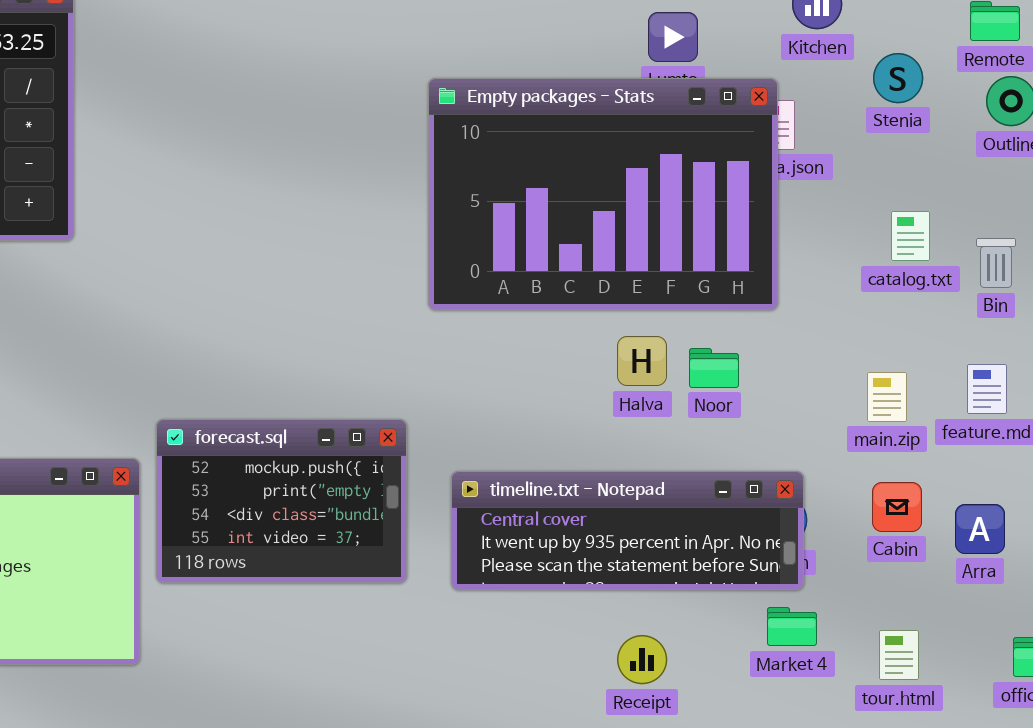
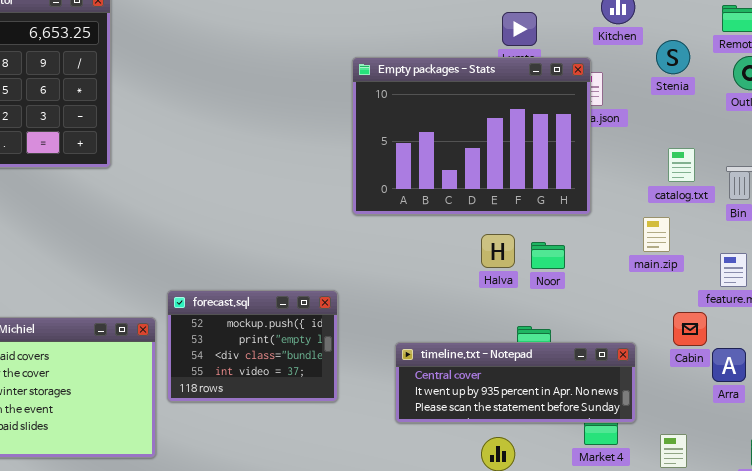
main.zip: [867,372,907,422] -> [643,217,670,252], moved
timeline.txt - Notepad: [451,471,804,590] -> [395,342,636,423], moved
Cabin: [872,482,922,532] -> [673,312,707,346], moved

